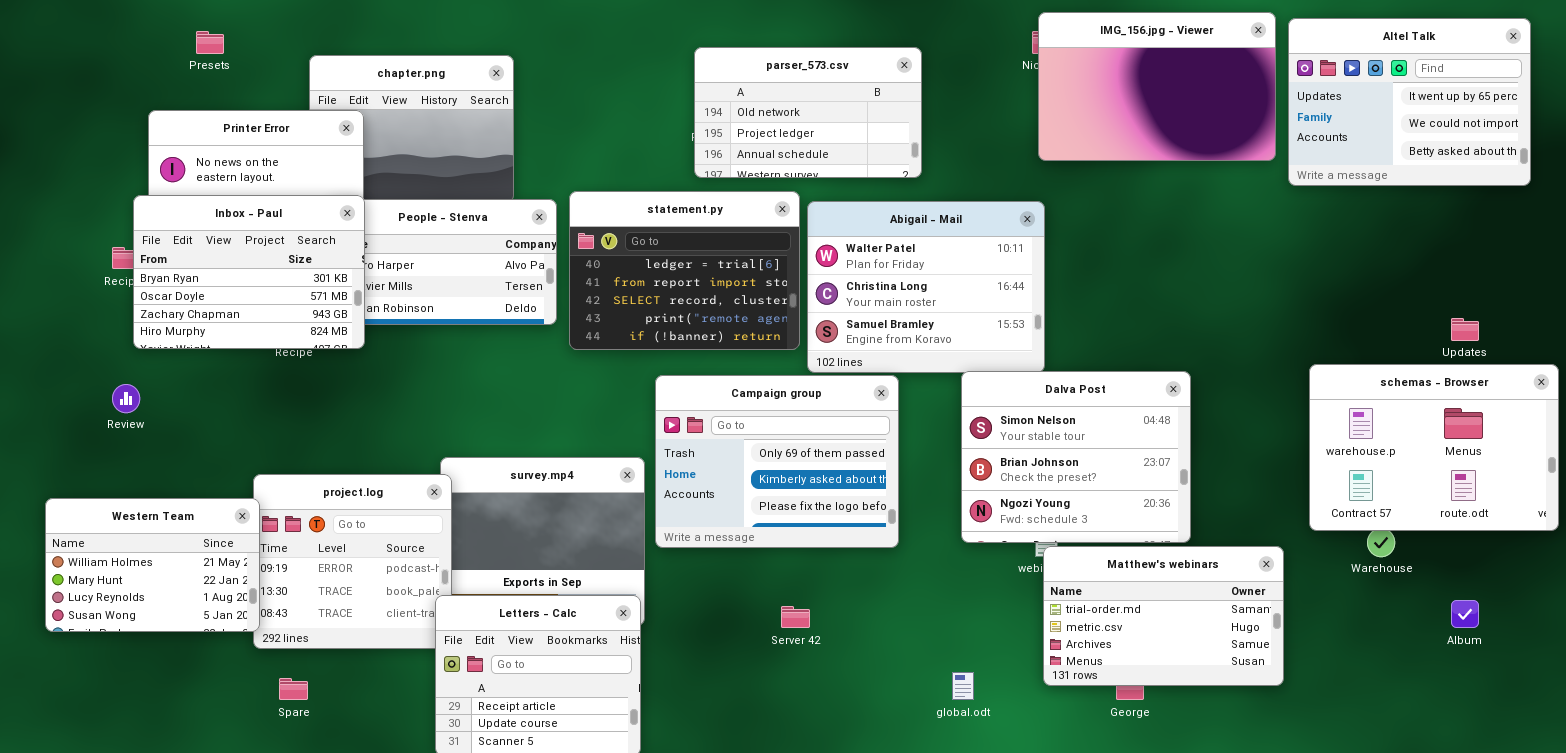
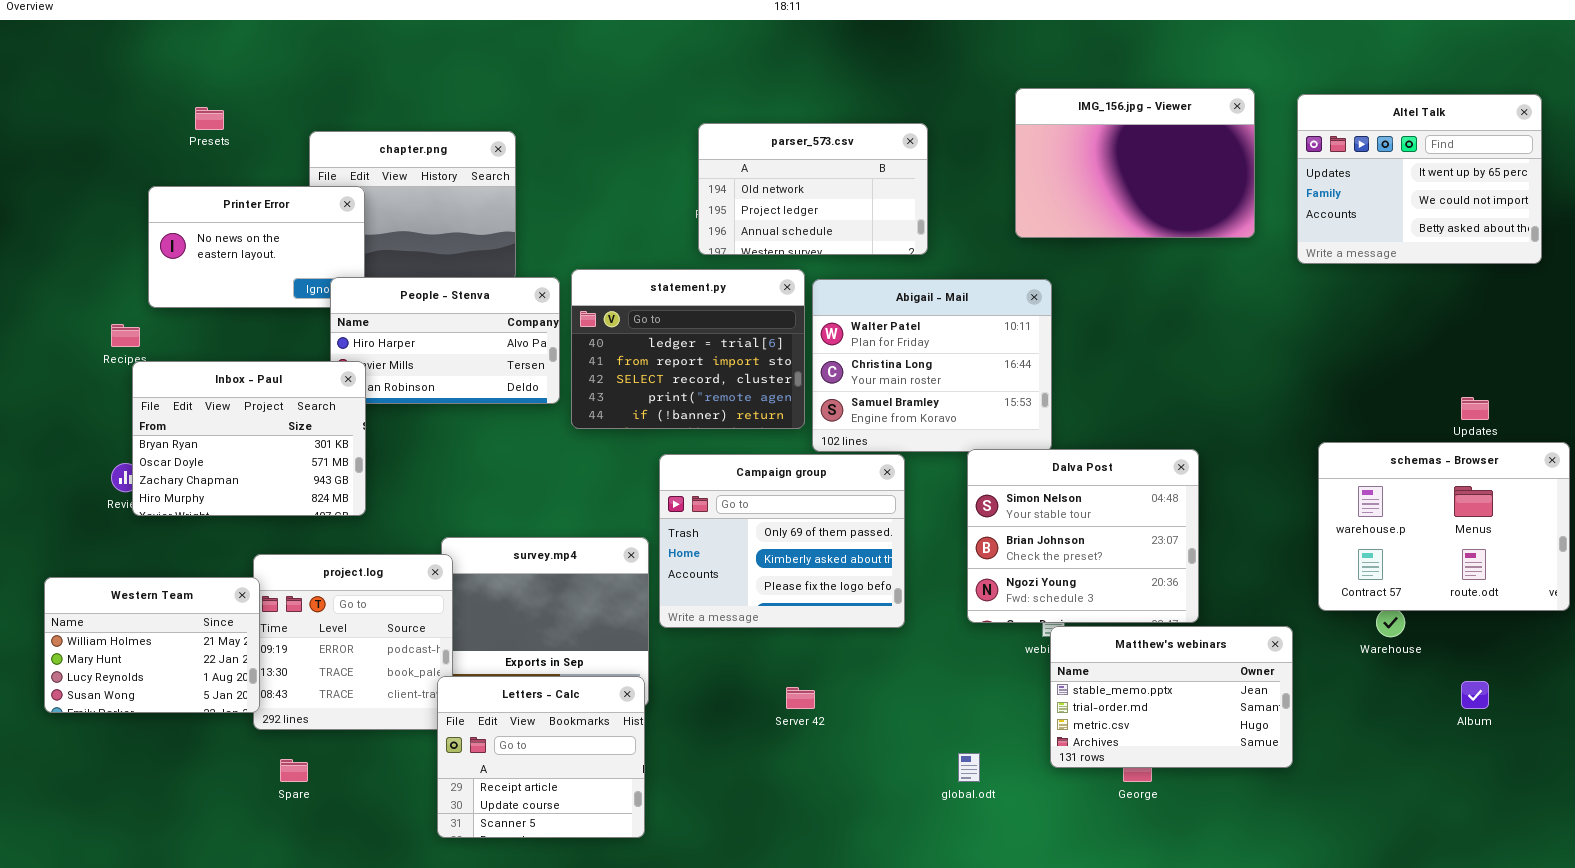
IMG_156.jpg - Viewer: [1038,12,1276,161] -> [1015,88,1255,238], moved
Inbox - Paul: [133,195,365,349] -> [132,361,366,516], moved
Matthew's webinars: [1043,546,1284,686] -> [1050,626,1293,768], scrolled up 1 row

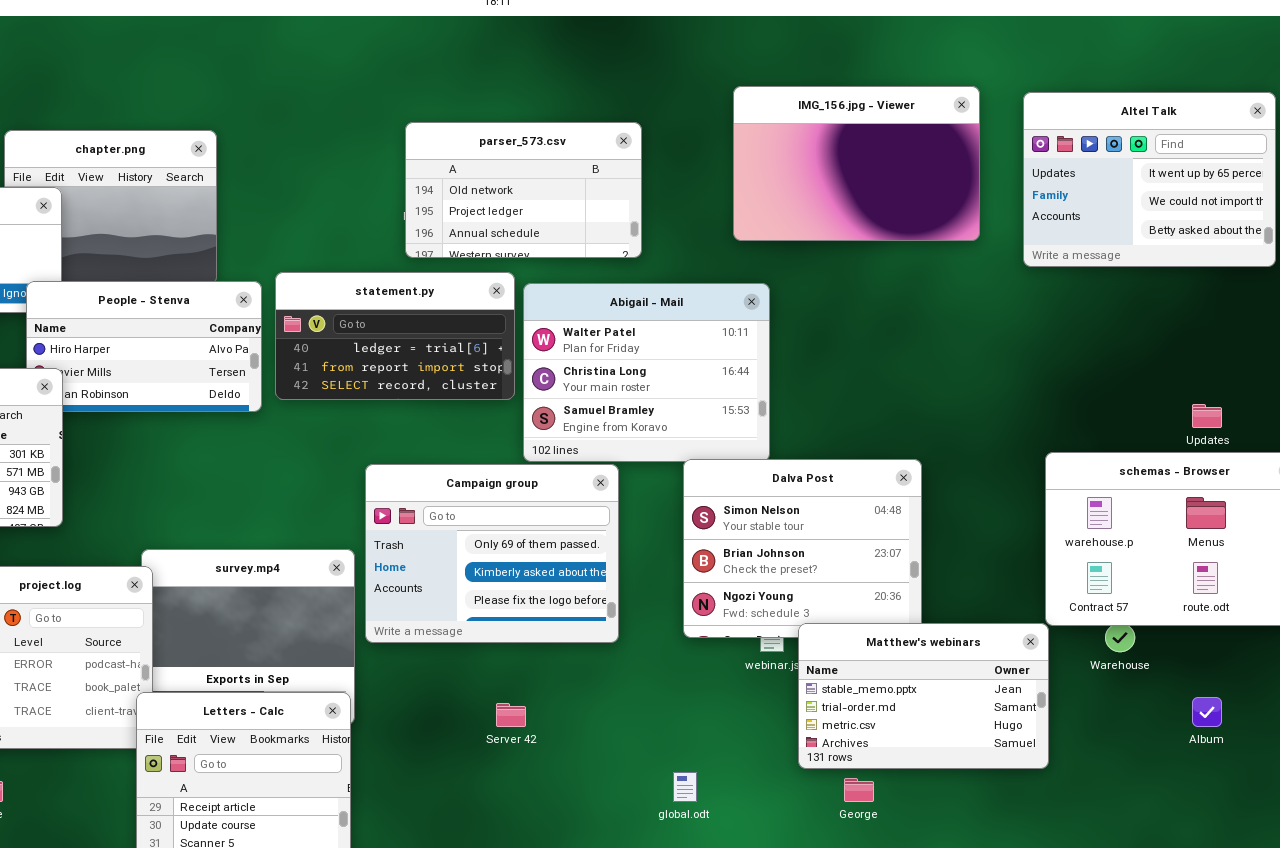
statement.py: [571,269,805,429] -> [275,272,515,400], resized
Matthew's webinars: [1050,626,1293,768] -> [798,623,1049,769], moved

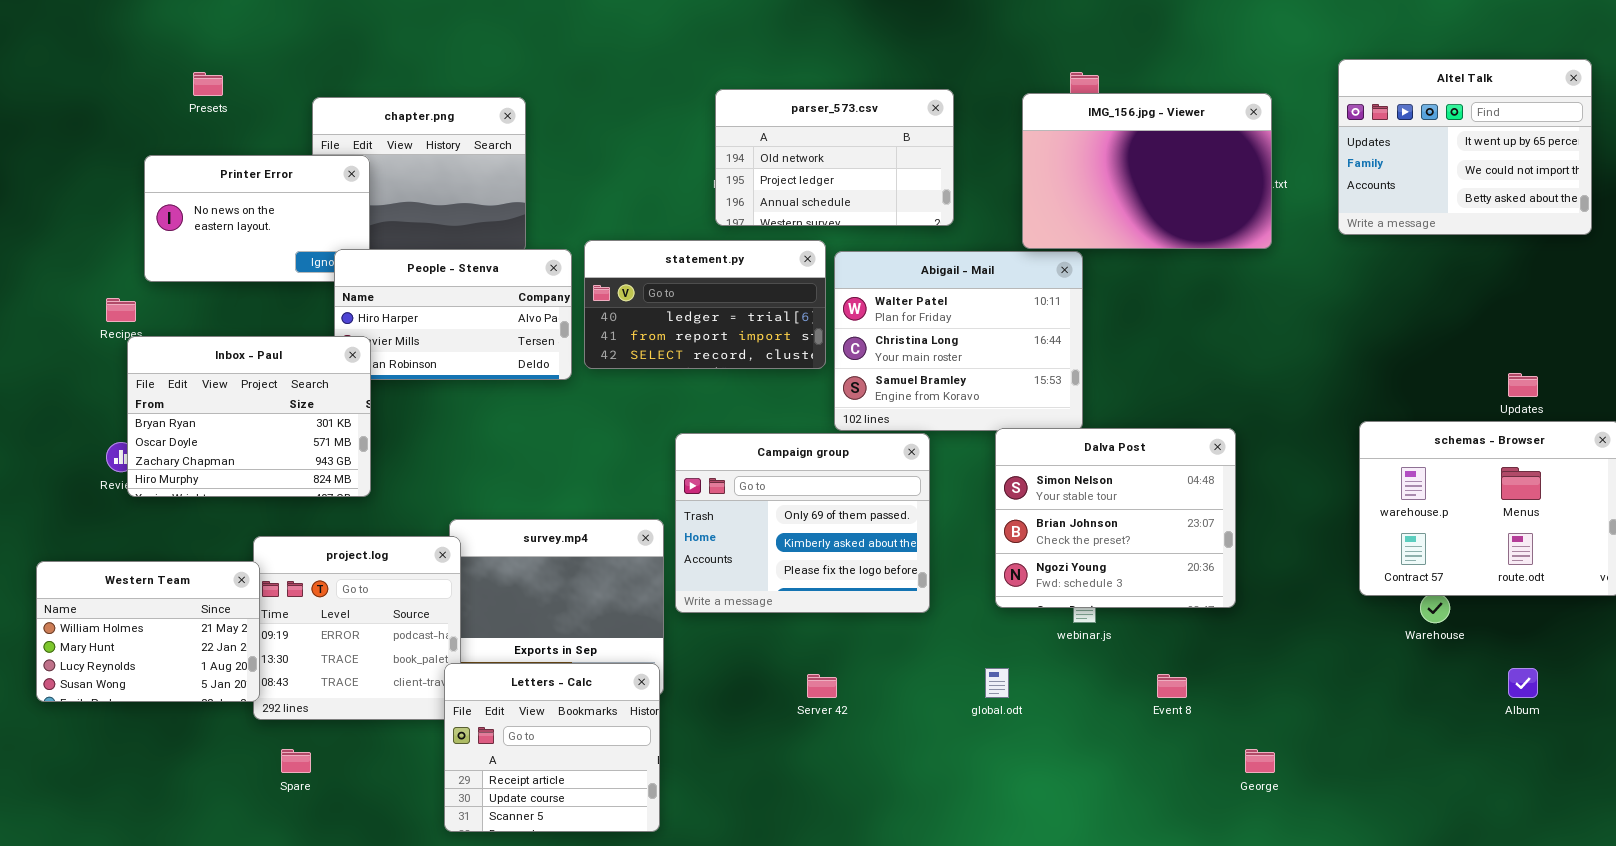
IMG_156.jpg - Viewer: [733,86,980,241] -> [1022,93,1272,249], moved
Matthew's webinars: [798,623,1049,769] -> none, closed
global.odt: [673,772,697,802] -> [985,668,1009,698], moved
George: [844,778,874,802] -> [1245,749,1275,773], moved

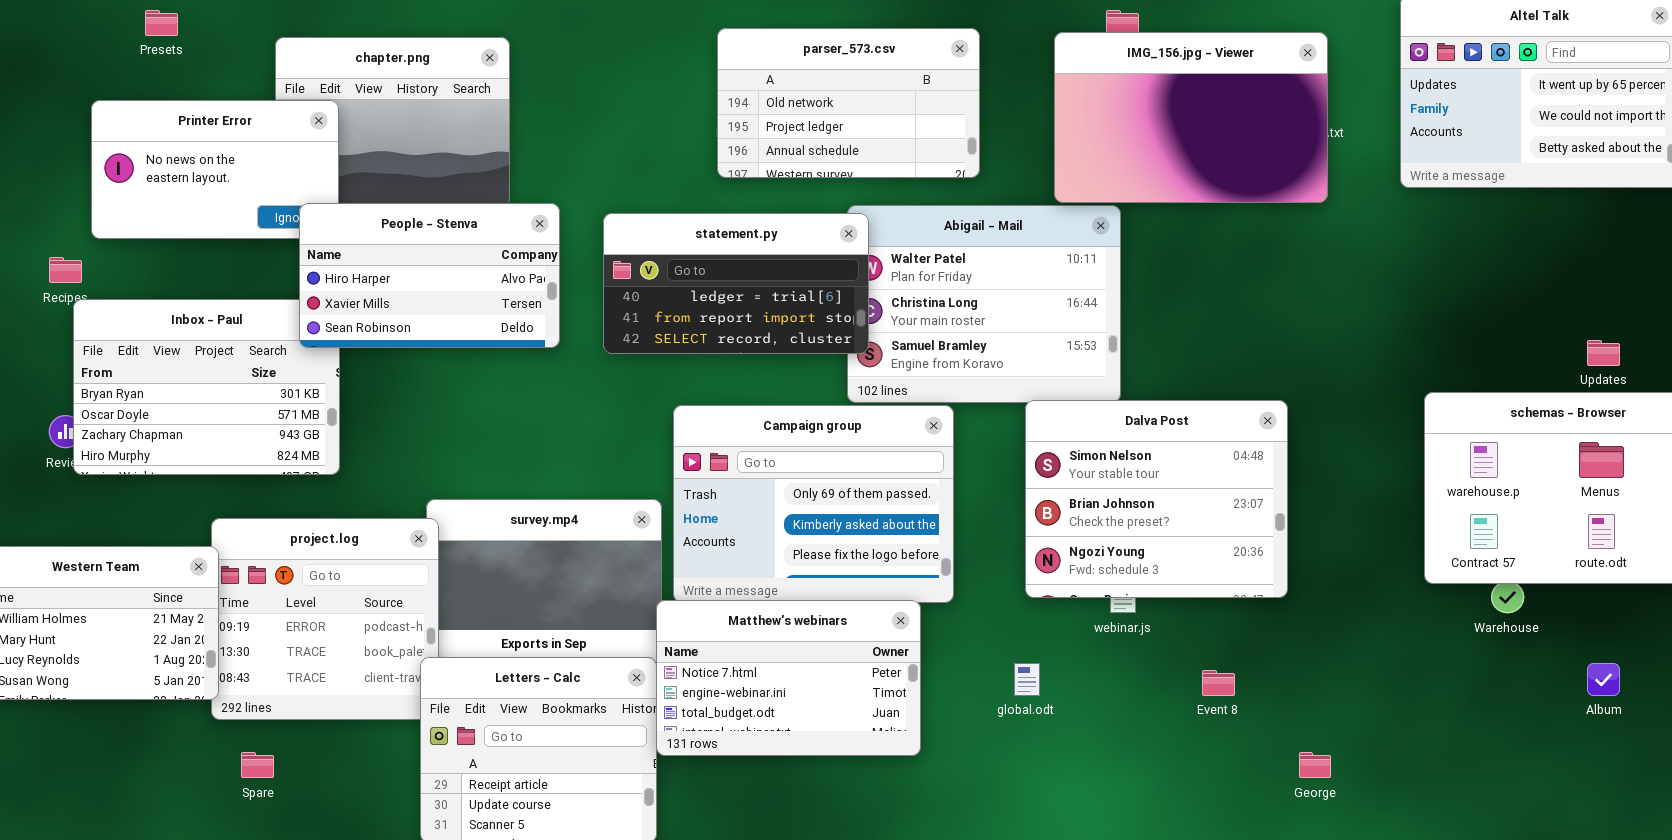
statement.py: [584,240,826,369] -> [603,213,869,354], moved
People - Stenva: [334,249,572,380] -> [299,203,560,348], raised
Matthew's webinars: none -> [656,600,921,756], opened

